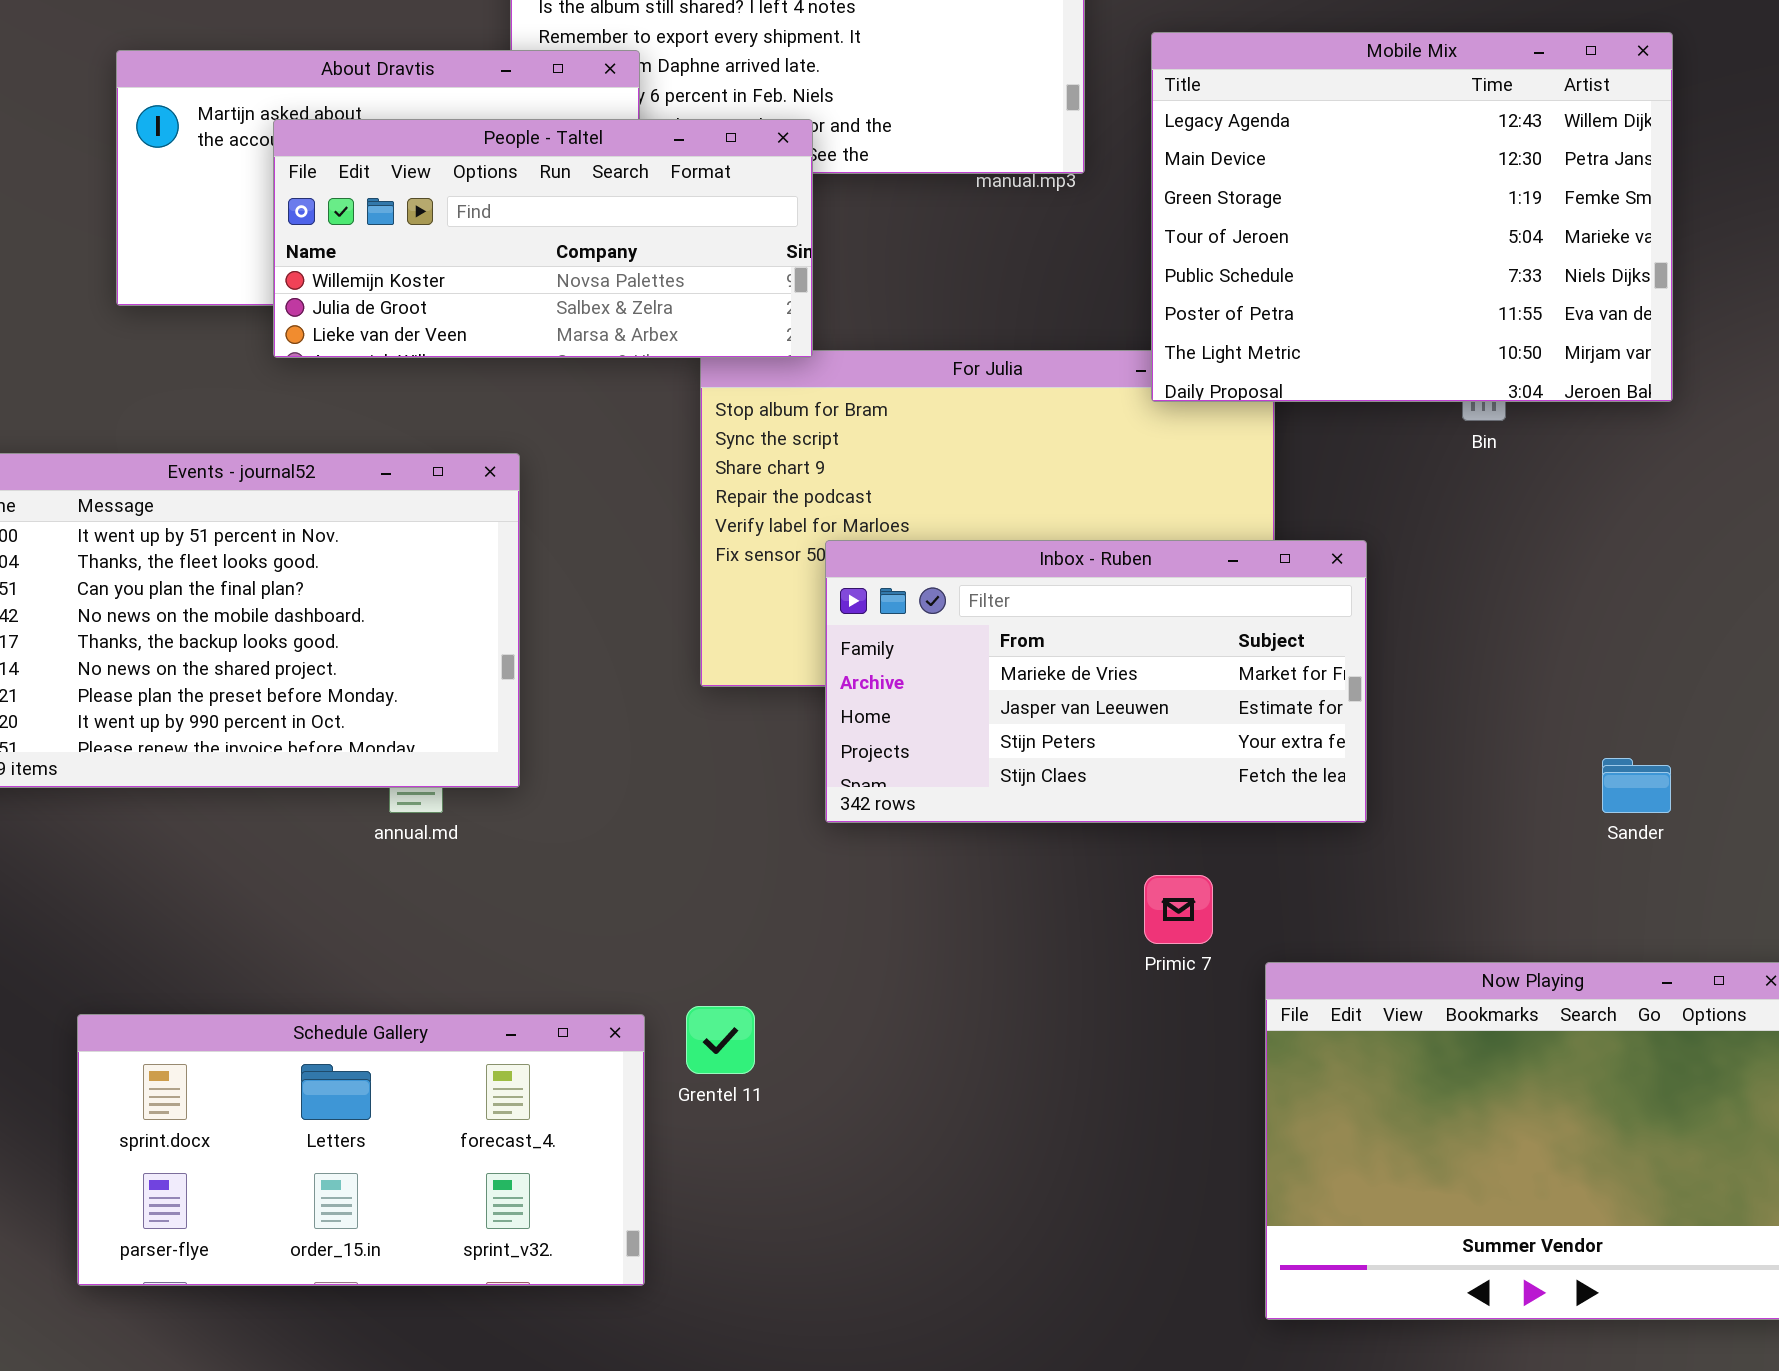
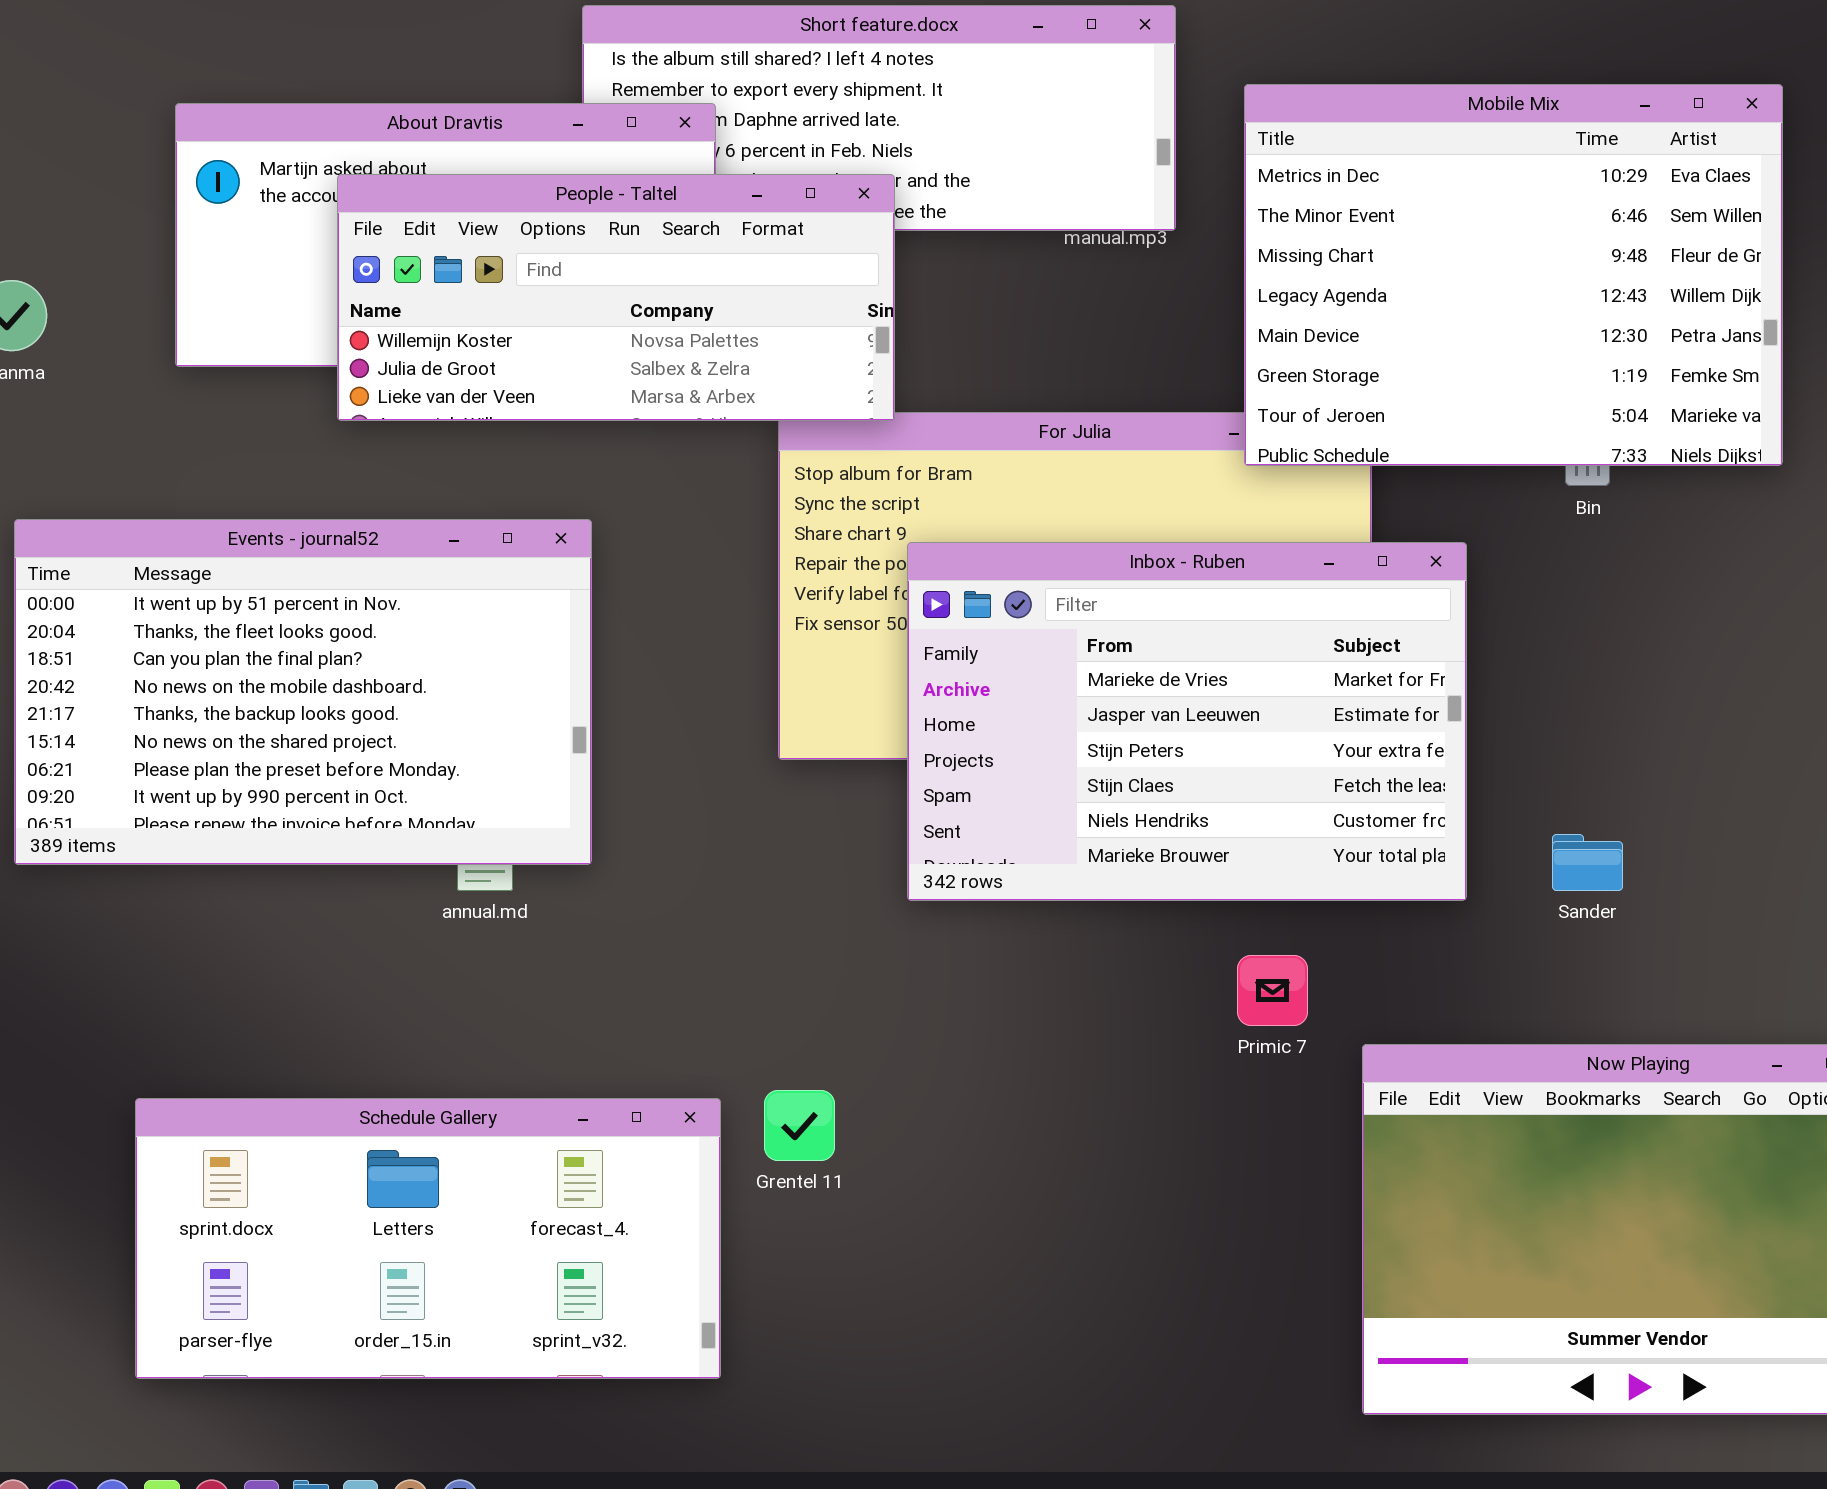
Mobile Mix: [1151,32,1673,402] -> [1244,84,1783,466], scrolled up 3 rows
Inbox - Ruben: [825,540,1367,823] -> [907,542,1467,901], resized
Sander: [1602,758,1671,813] -> [1552,834,1623,891], moved

